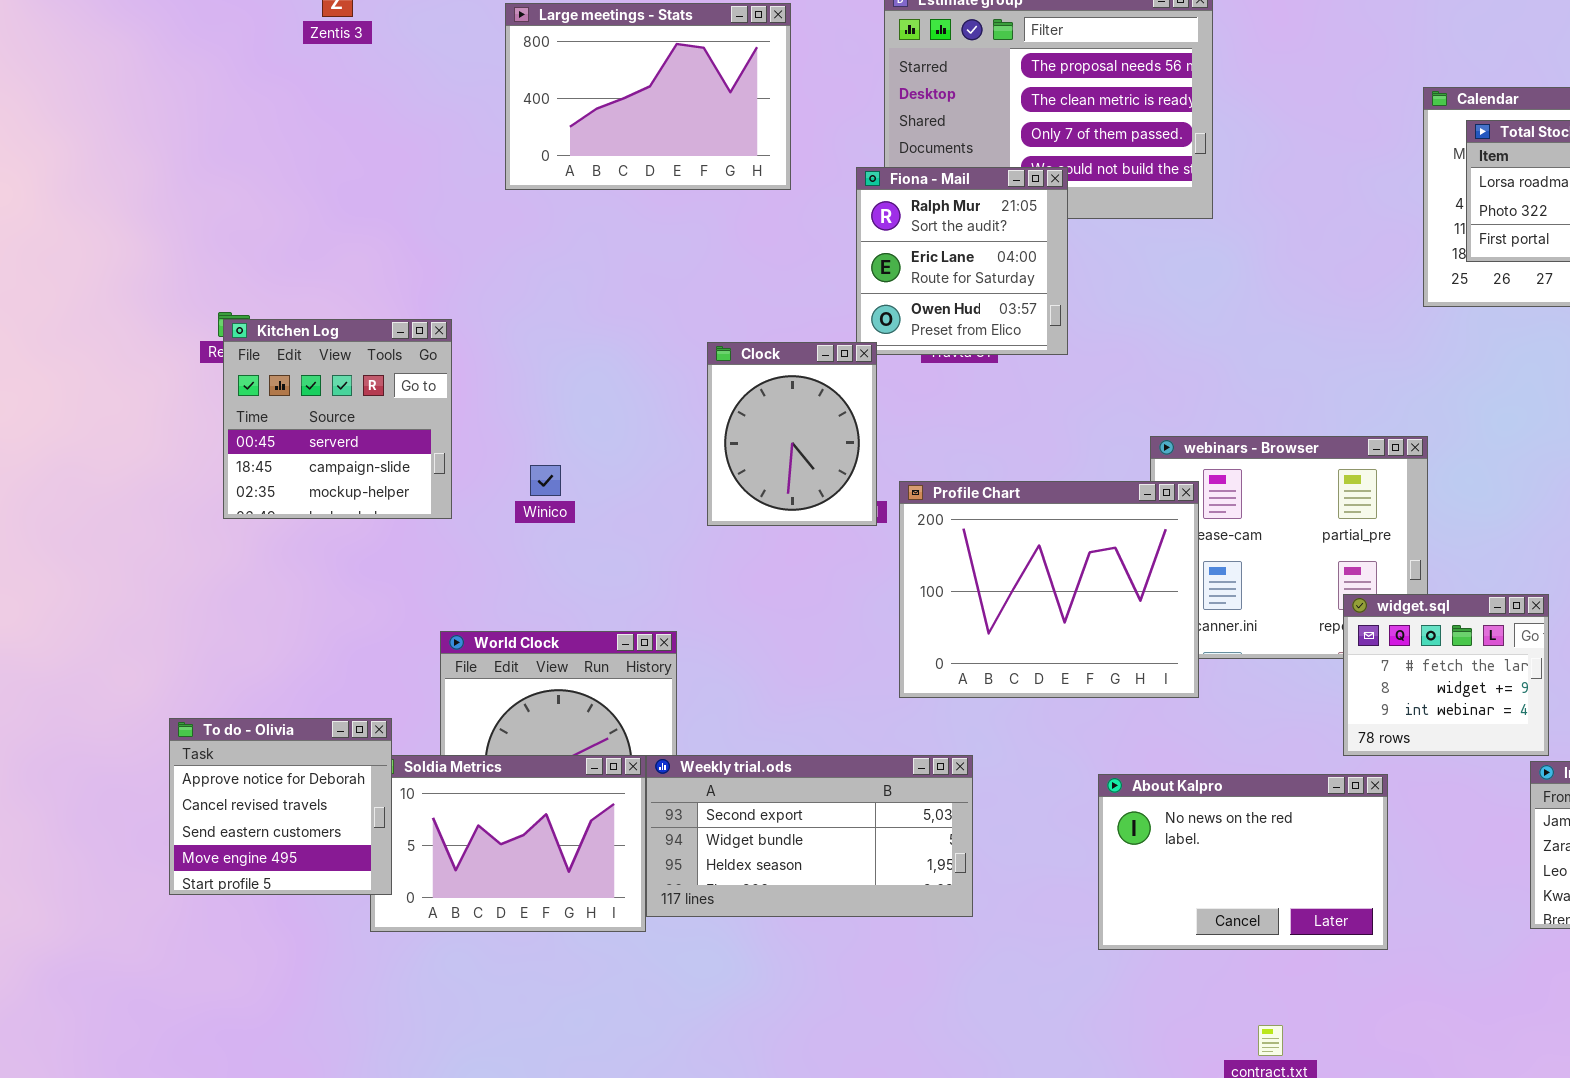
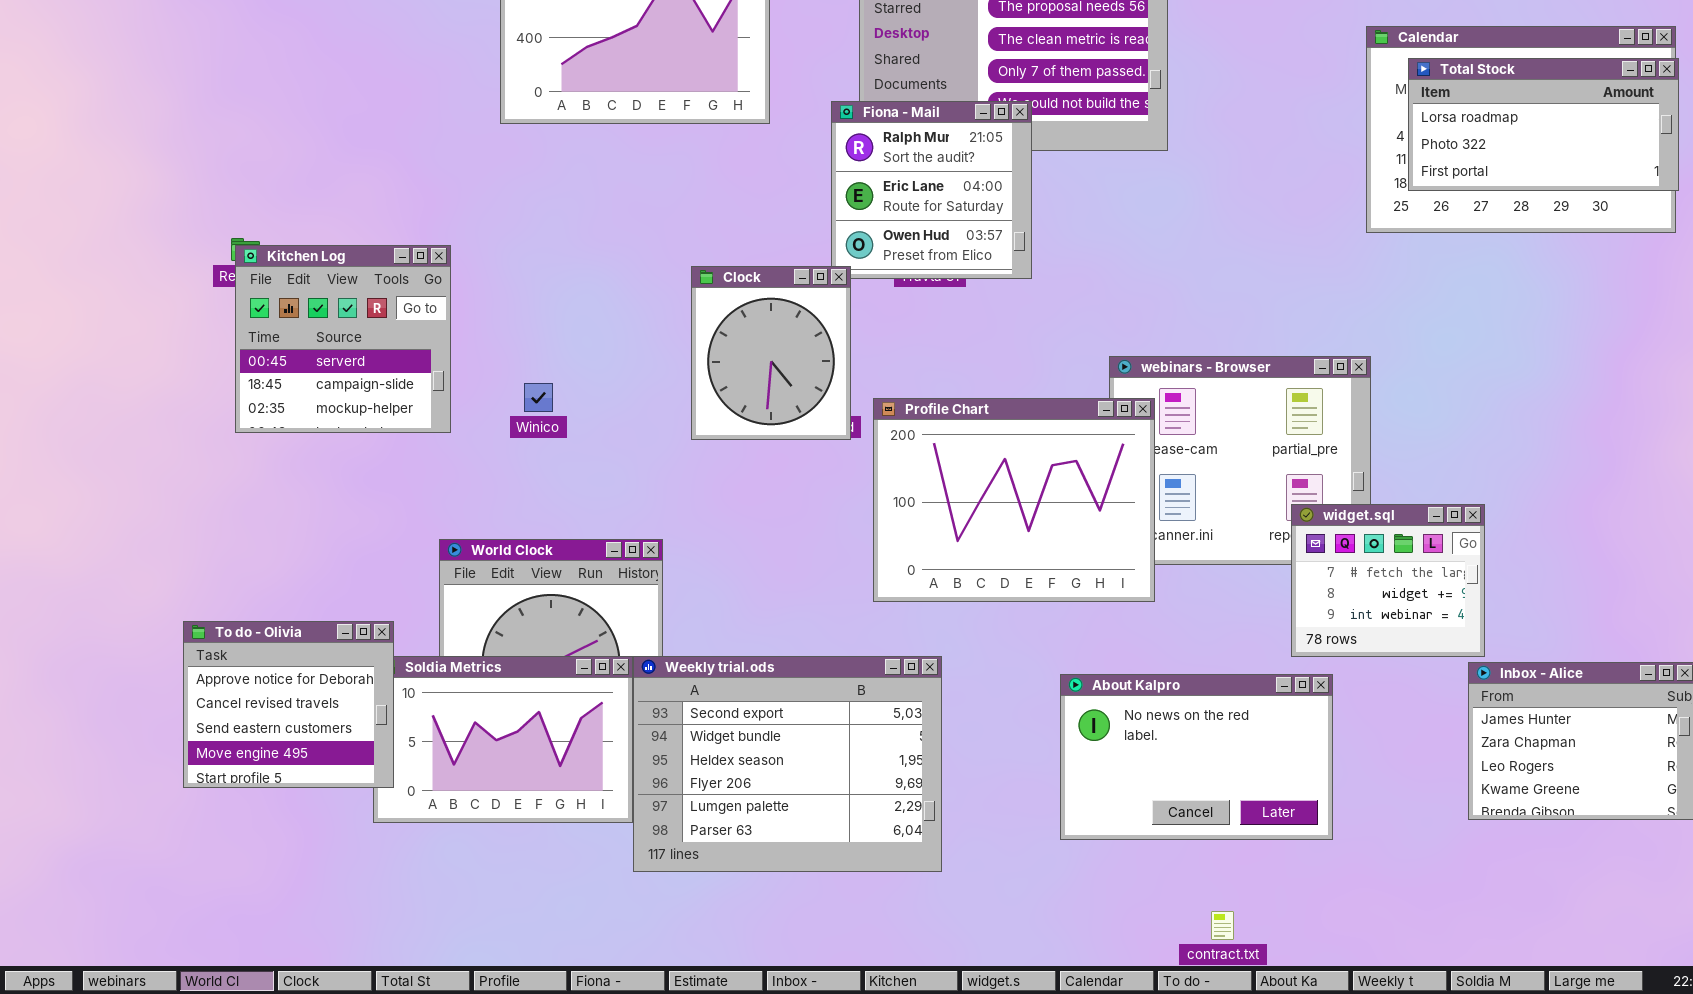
Weekly trial.ods: [646,755,973,917] -> [633,656,942,872], resized

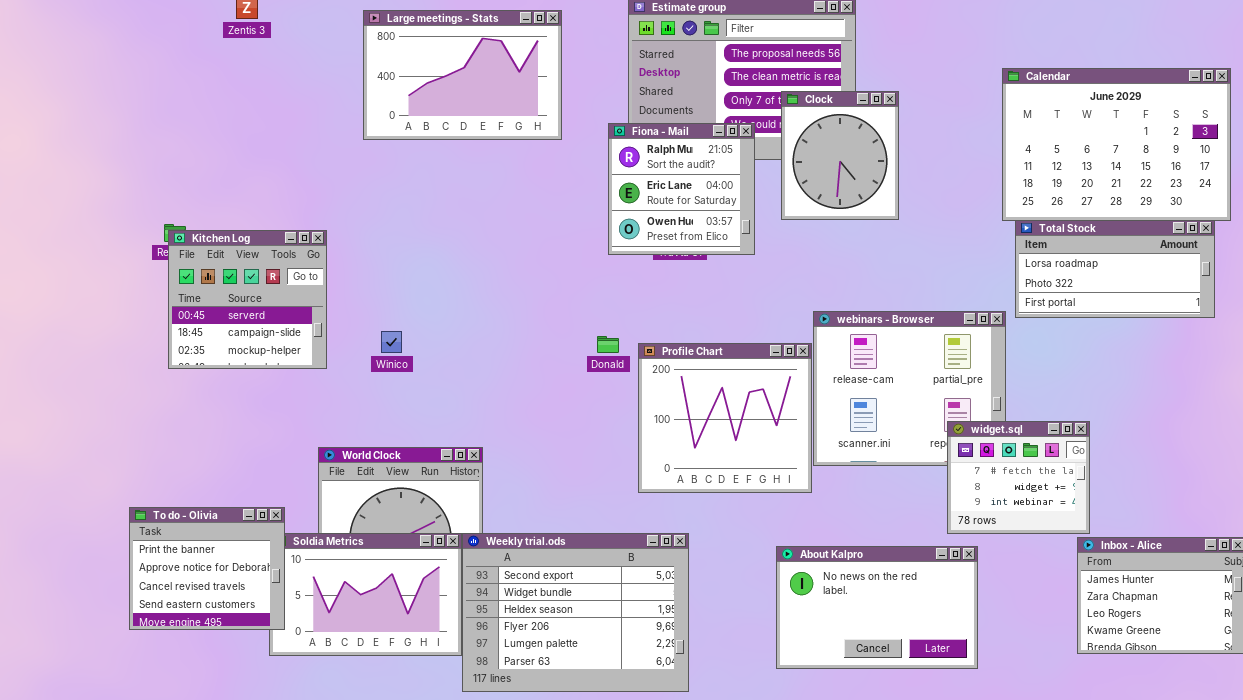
Total Stock: [1408,58,1679,191] -> [1015,220,1215,318], moved
Clock: [691,266,851,440] -> [781,91,899,220], moved
Profile Chart: [873,398,1155,602] -> [638,343,812,493], resized
To do - Olivia: [183,621,394,788] -> [129,507,285,630], scrolled up 1 row

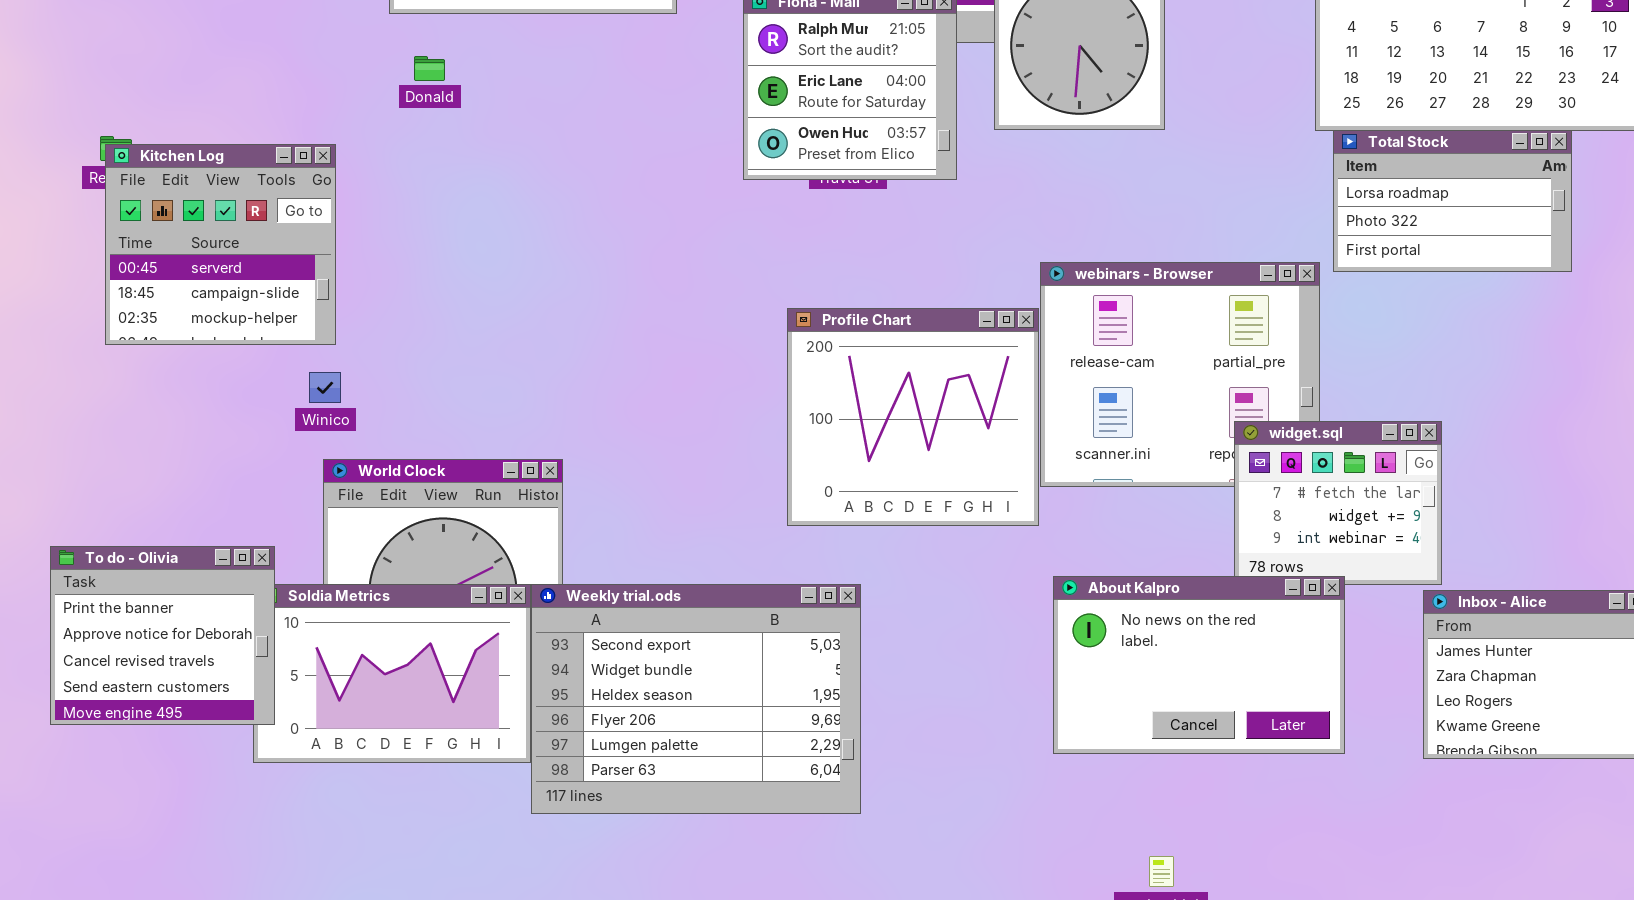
Total Stock: [1015,220,1215,318] -> [1333,130,1572,272], resized
Winico: [381,331,402,353] -> [309,372,341,403], moved
Donald: [597,336,619,353] -> [414,56,445,81], moved
About Kalpro: [776,546,978,669] -> [1053,576,1345,754], moved

